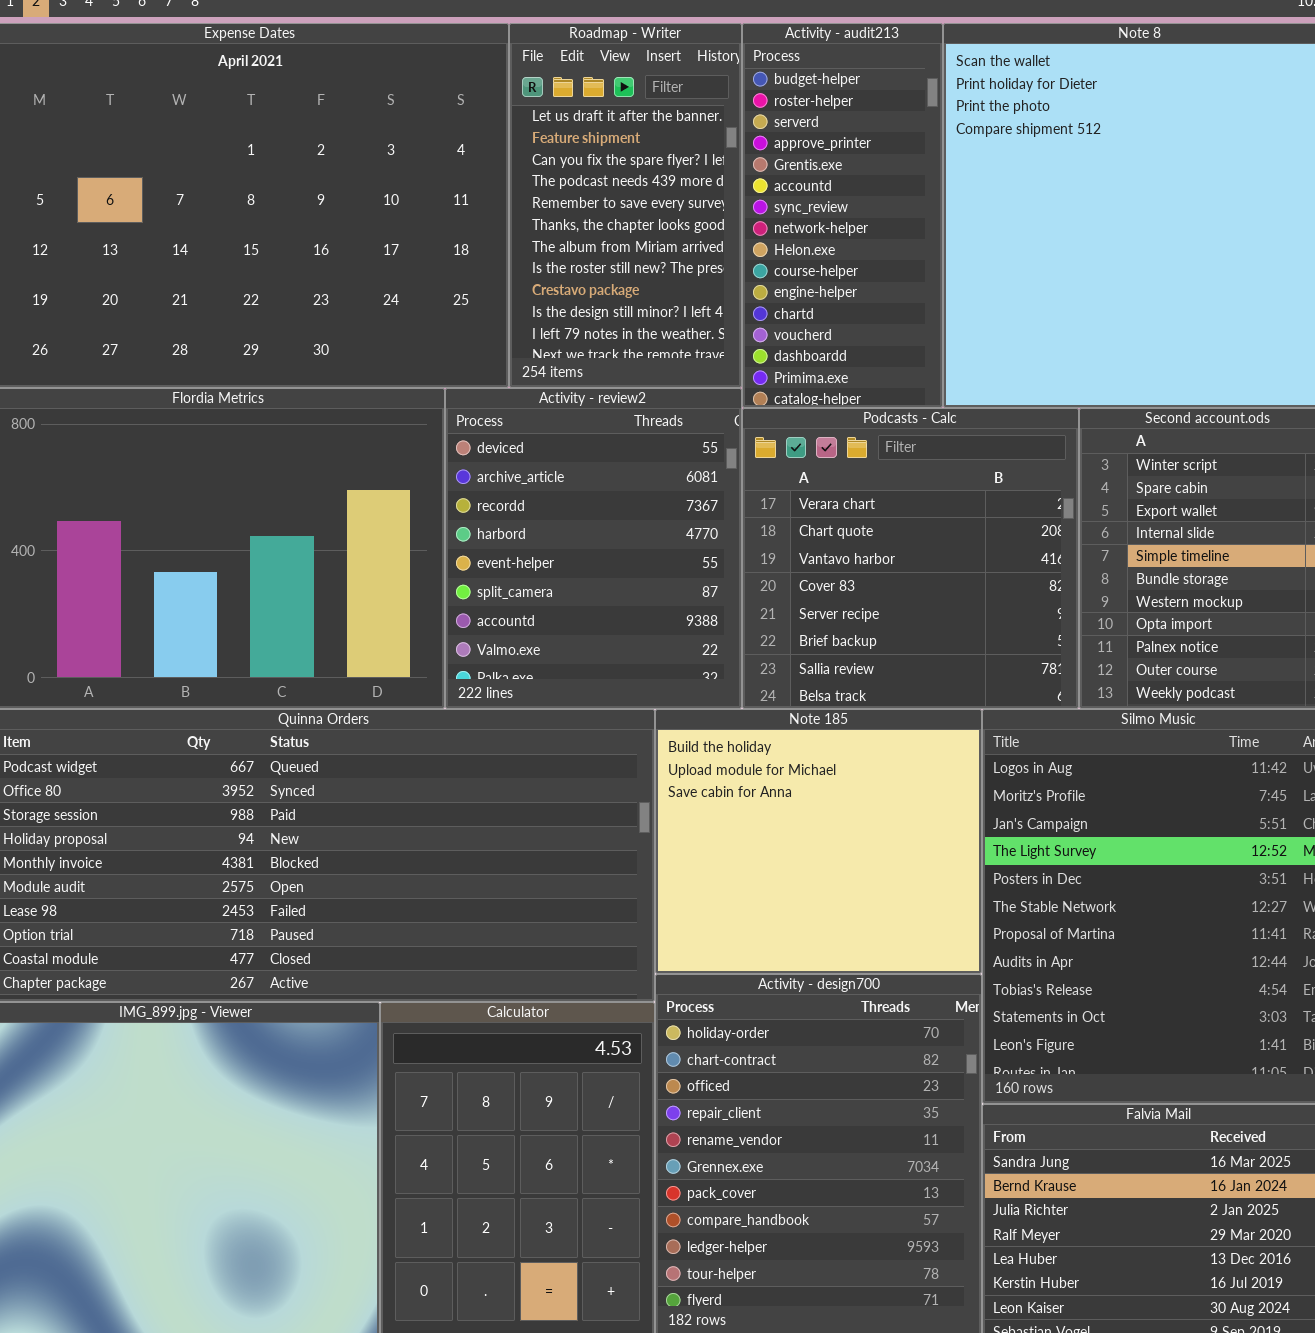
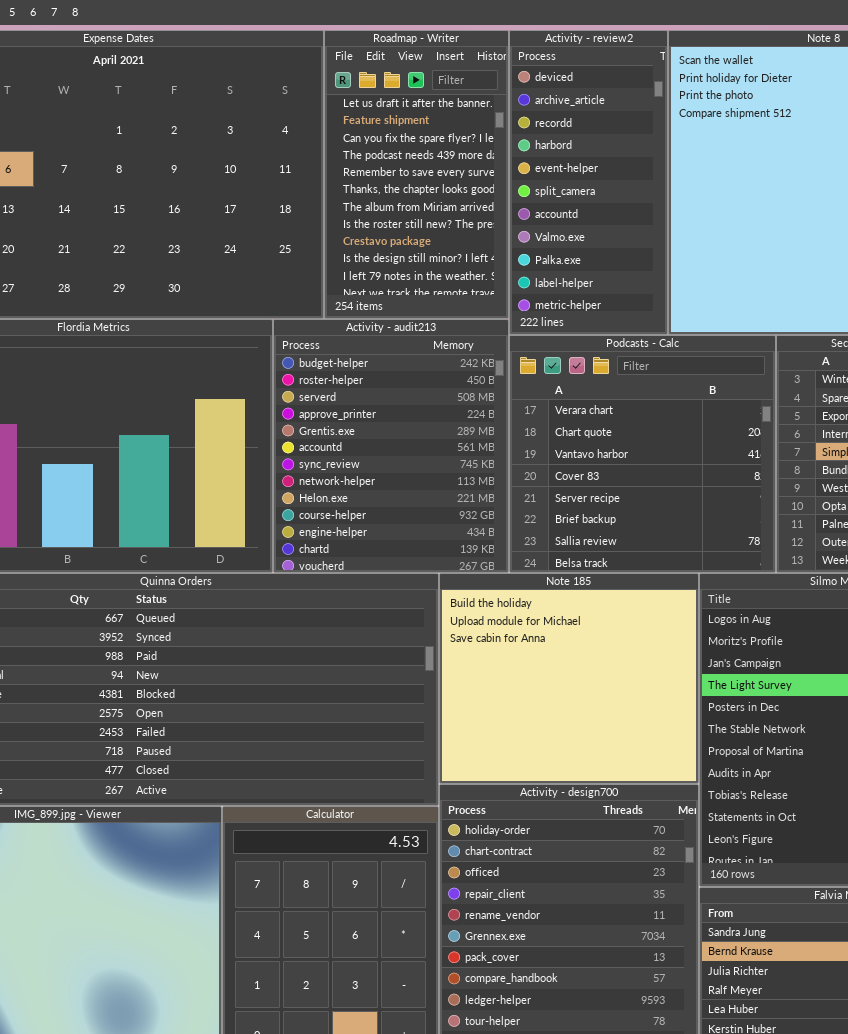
Activity - audit213: [742,23,943,408] -> [273,319,509,573], moved, resized
Activity - review2: [445,388,742,709] -> [509,30,668,335], moved, resized

